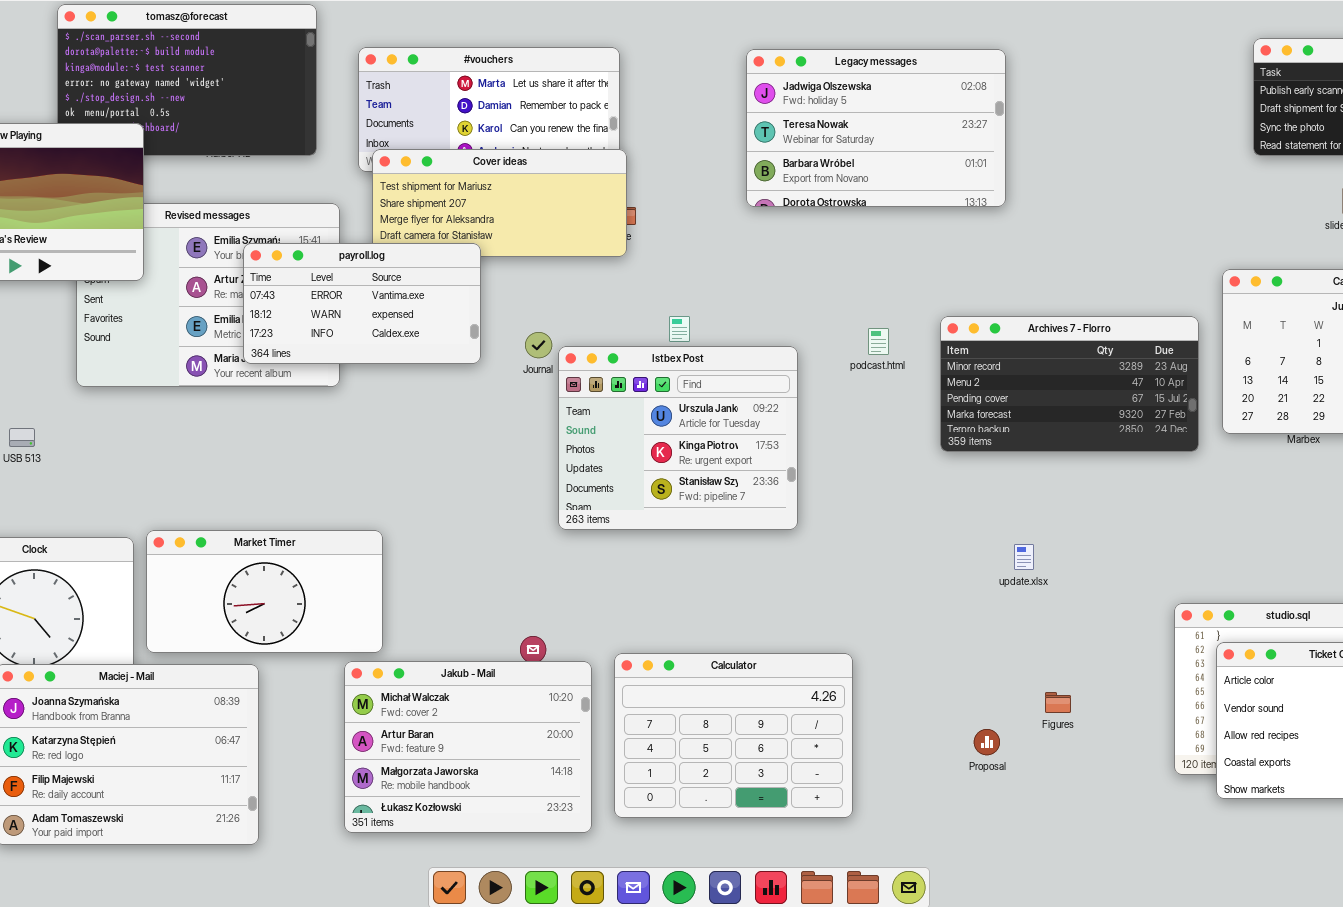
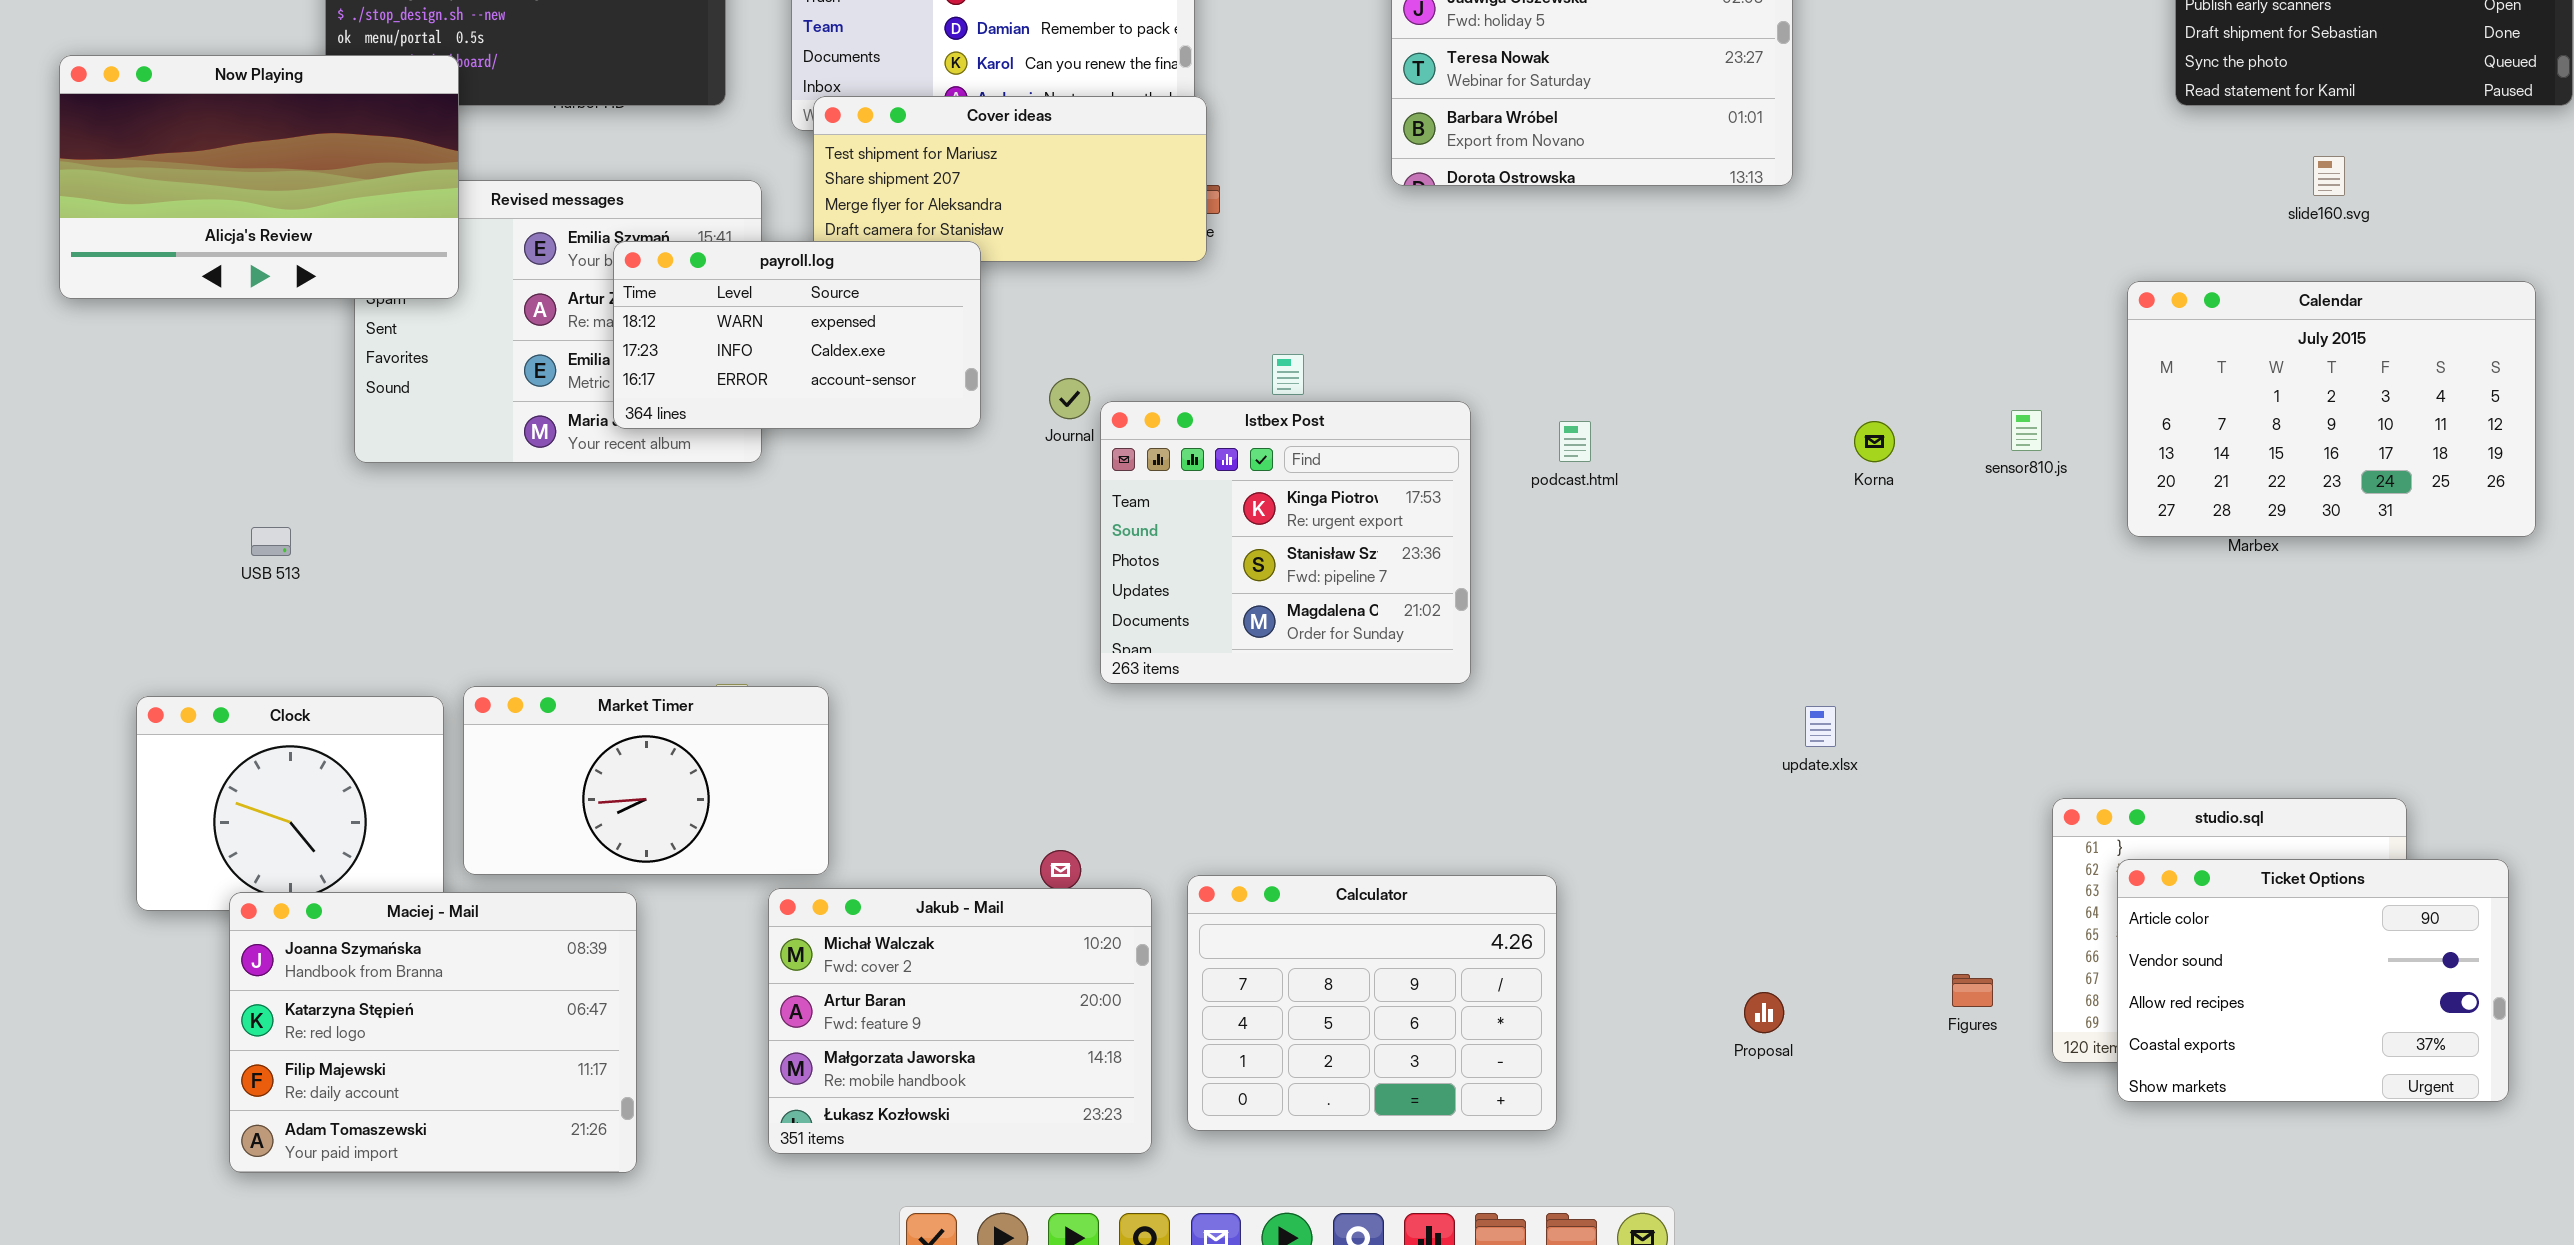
payroll.log: [243,243,481,364] -> [613,241,981,429], scrolled down 1 row
Archives 7 - Florro: [940,316,1199,452] -> none, closed
podcast.html: [868,328,889,355] -> [1559,421,1591,462], moved
Istbex Post: [558,346,798,530] -> [1100,401,1471,684], scrolled down 1 row
Figures: [1045,692,1071,713] -> [1952,974,1993,1007], moved

